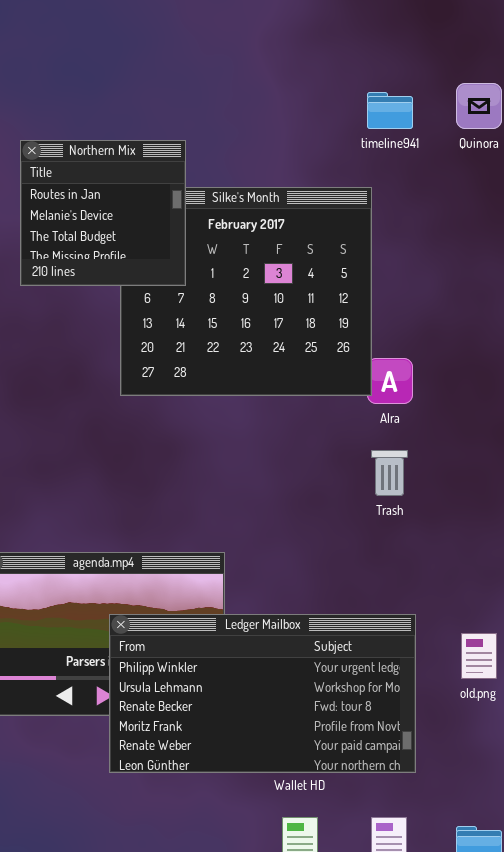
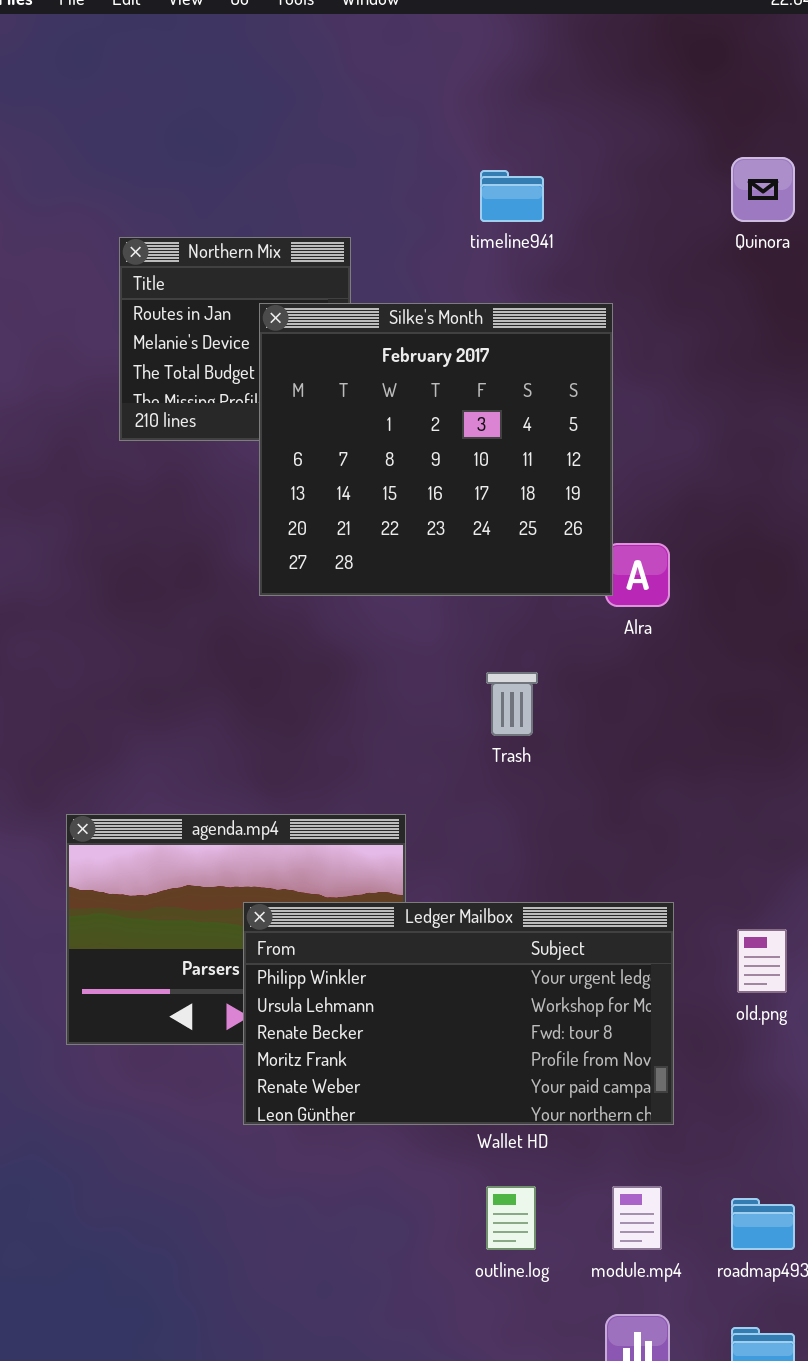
timeline941: [367,92,413,129] -> [480,170,544,222], moved
Silke's Month: [120,187,372,396] -> [259,303,613,596], raised
Trash: [371,450,408,496] -> [486,672,538,736], moved

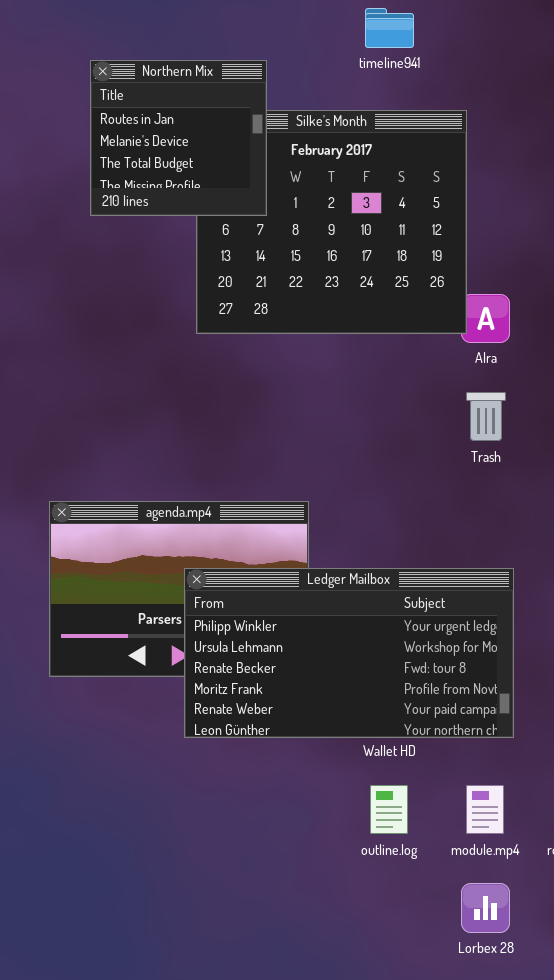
Northern Mix: [119,237,351,441] -> [90,60,267,216], raised
Trash: [486,672,538,736] -> [466,392,506,441], moved

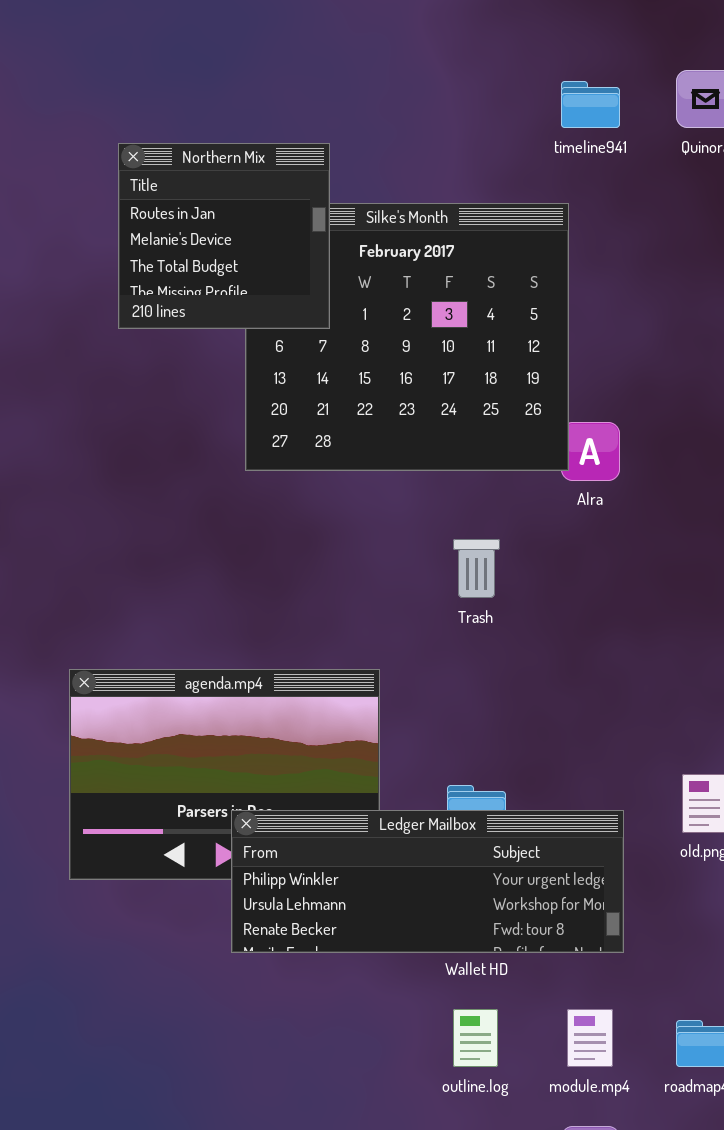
timeline941: [365,8,414,48] -> [561,81,620,128], moved
Trash: [466,392,506,441] -> [453,539,500,598], moved
Ledger Mailbox: [184,568,514,738] -> [231,810,624,953], resized

